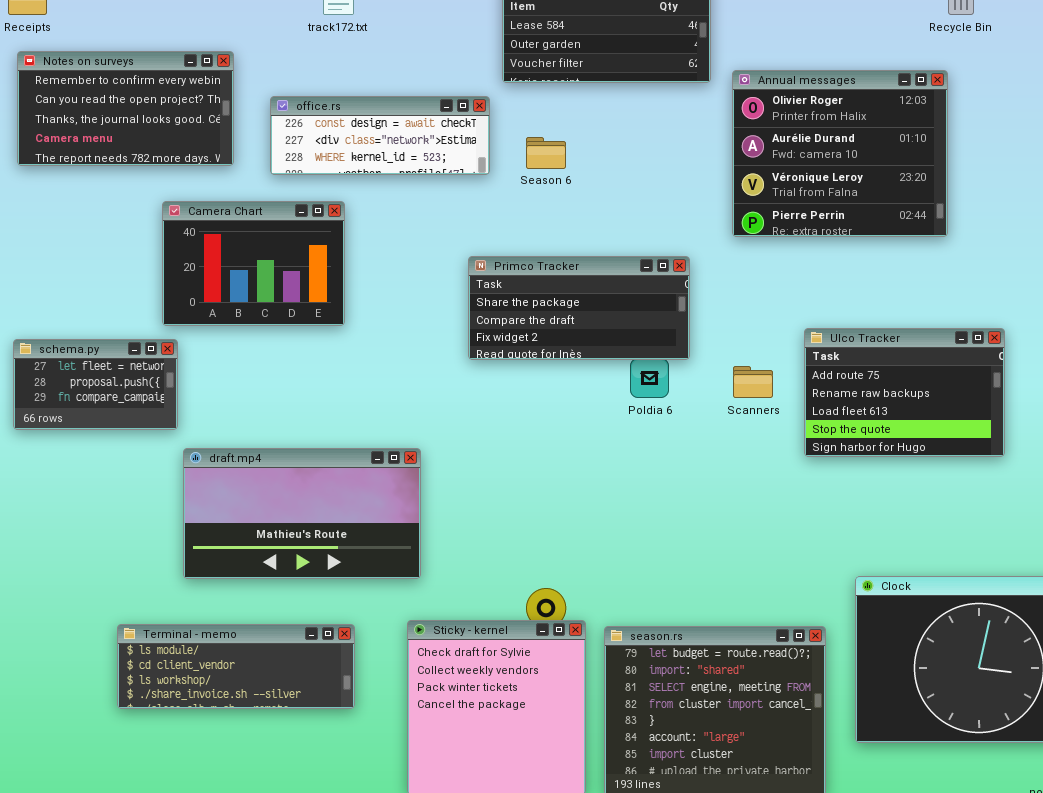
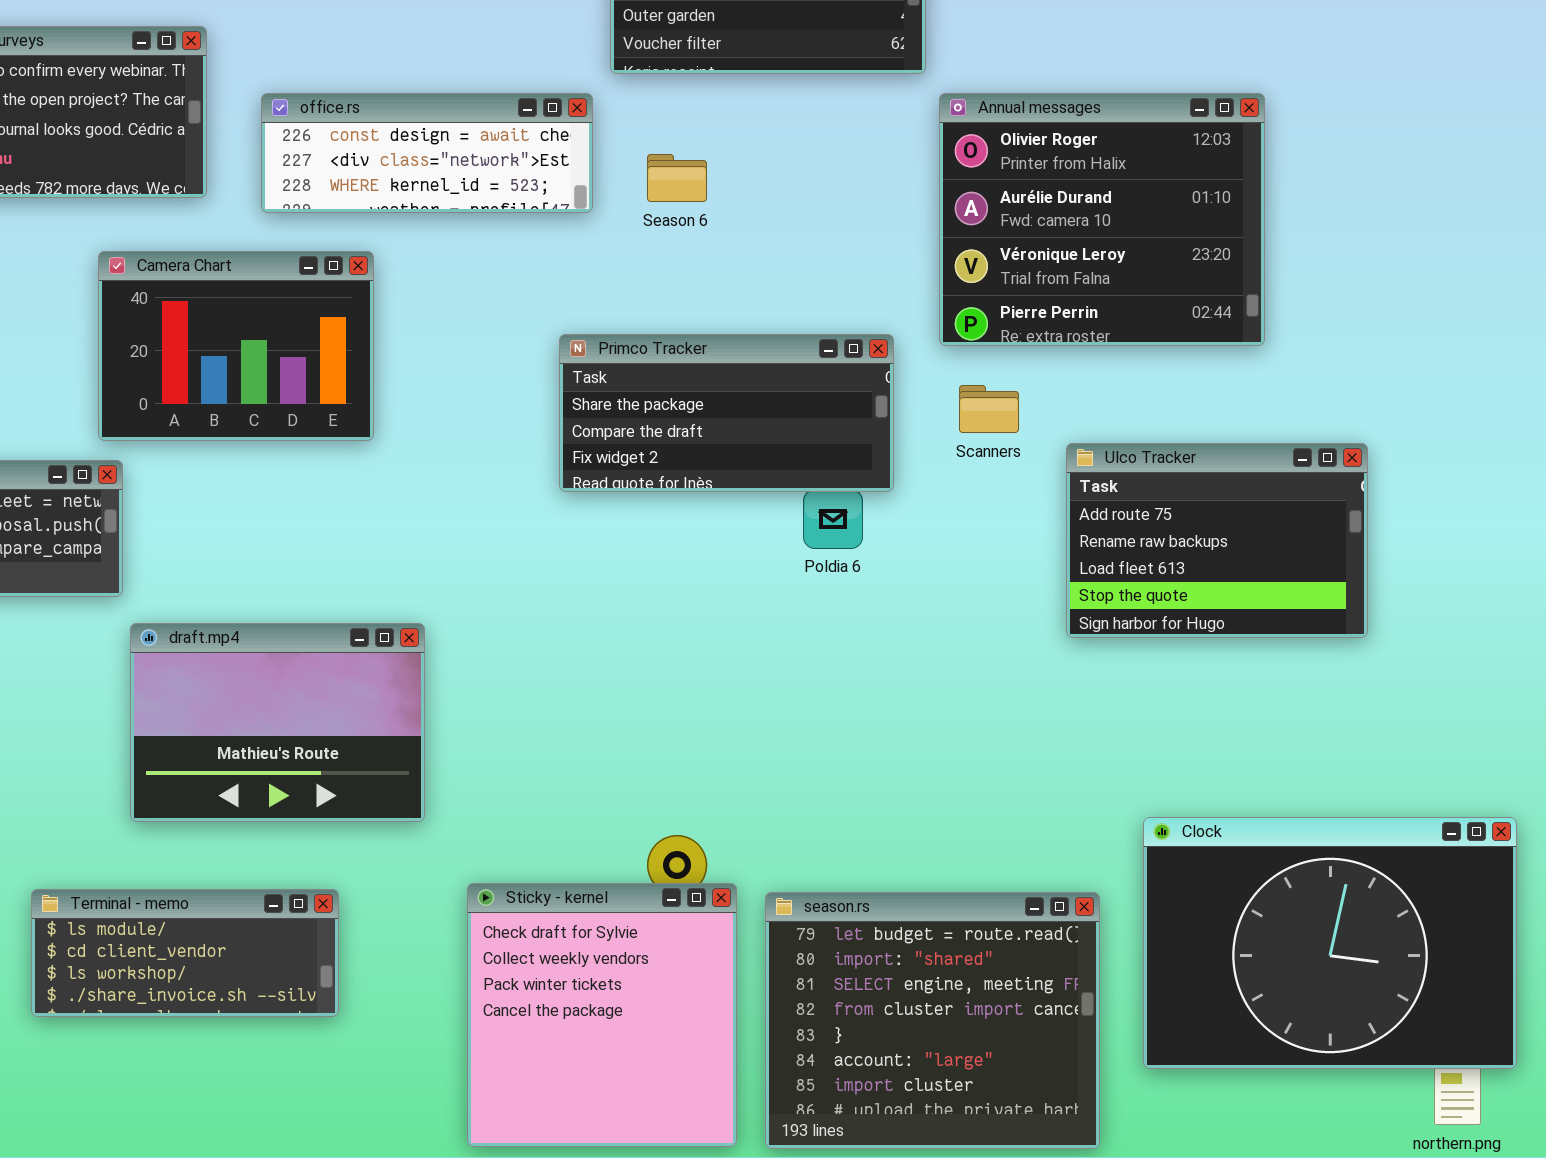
Annual messages: [732,70,948,237] -> [939,93,1265,346], moved
Scanners: [733,366,773,398] -> [959,385,1019,433], moved
draft.mp4: [183,448,421,579] -> [130,623,425,822], resized
Terminal - memo: [117,624,355,709] -> [31,889,339,1017], resized

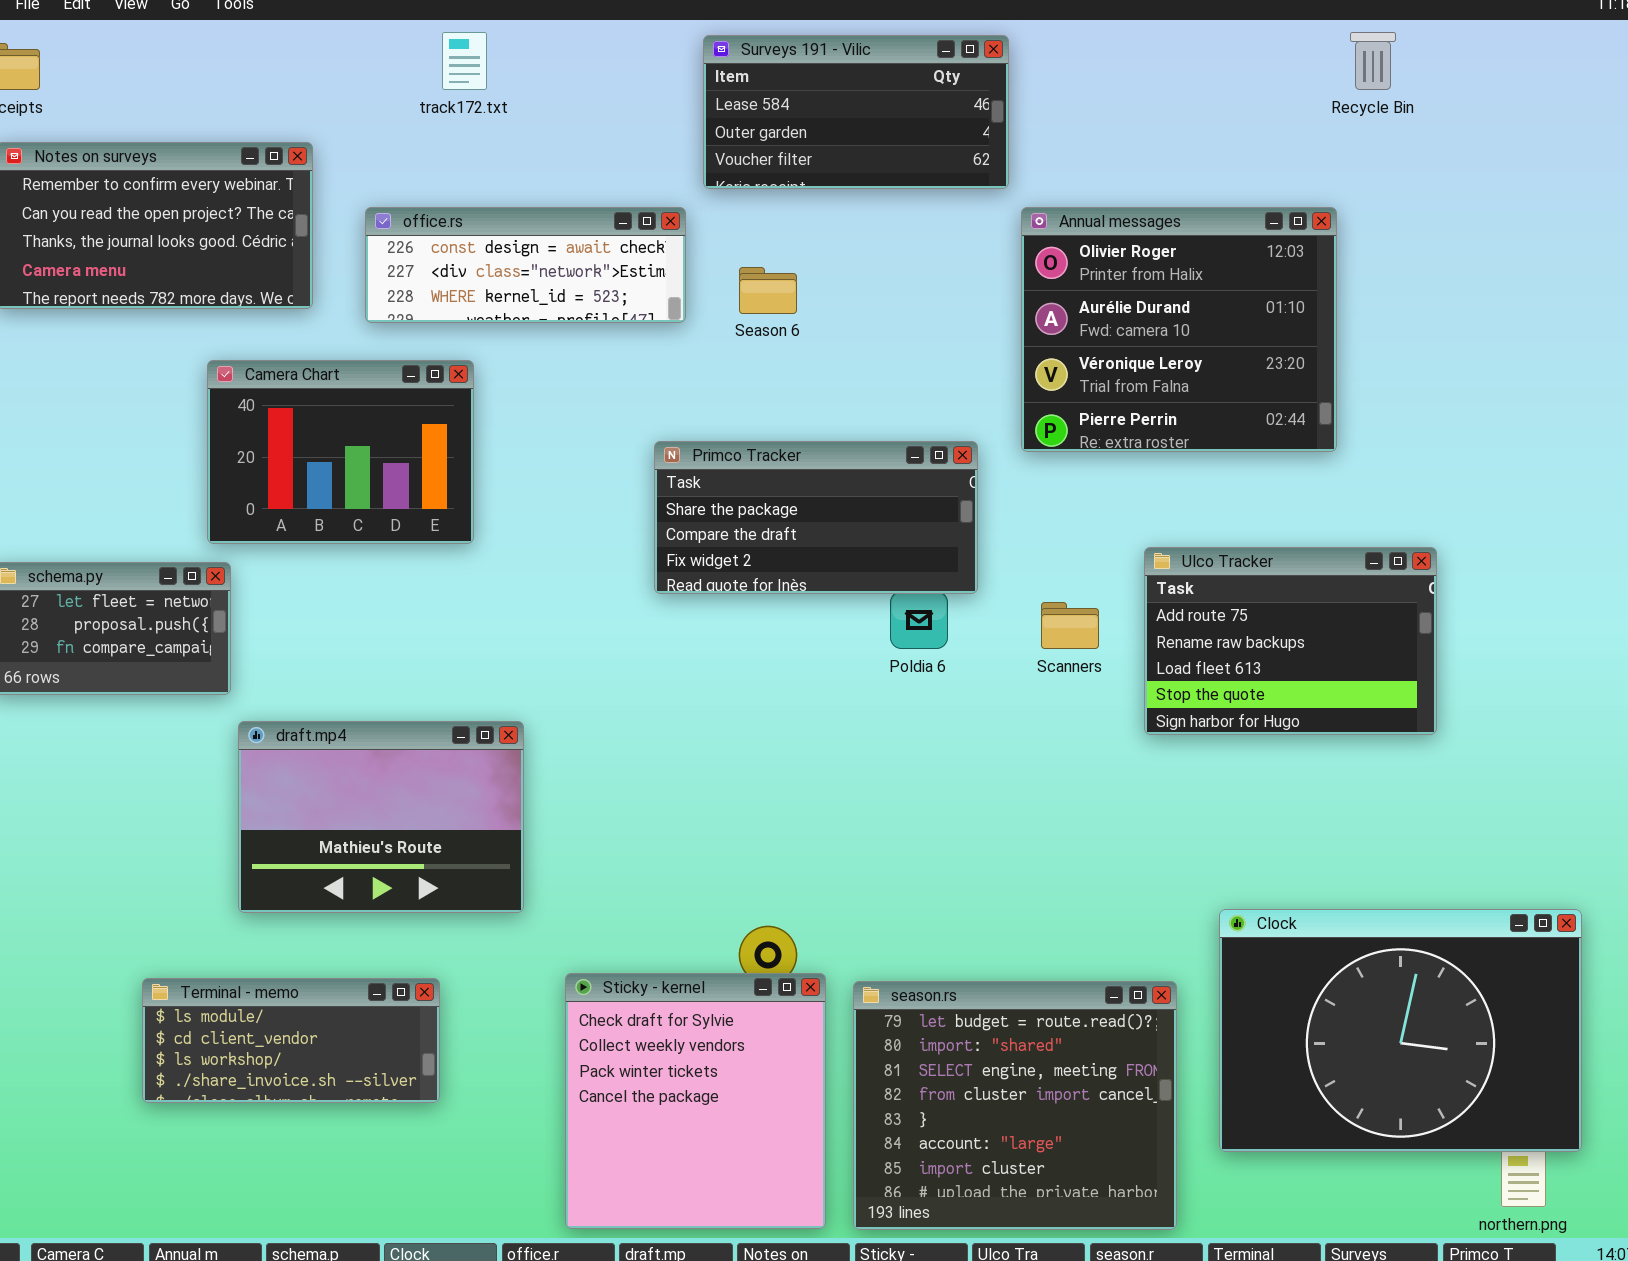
Scanners: [959,385,1019,433] -> [1041,602,1099,649], moved

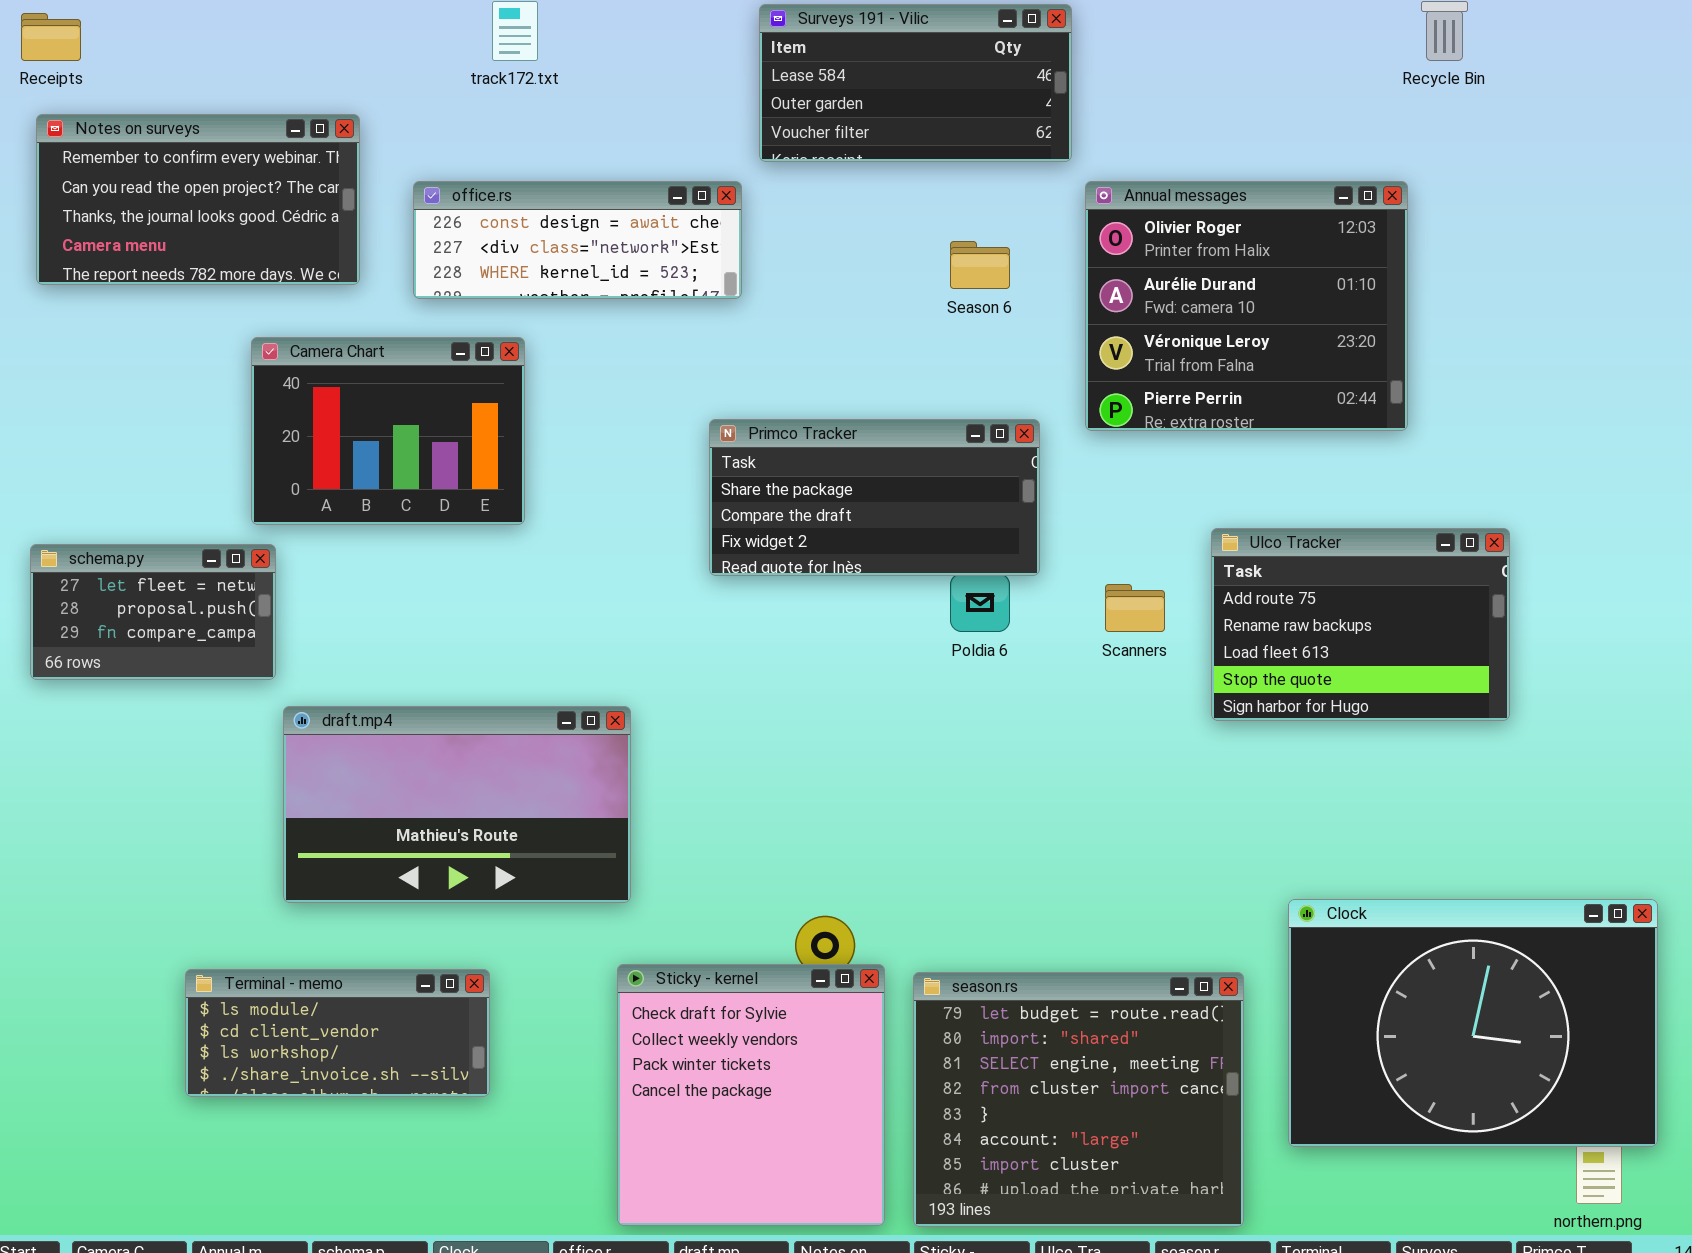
Season 6: [739,267,797,314] -> [950,241,1010,289], moved
draft.mp4: [238,721,524,913] -> [283,706,631,903], resized

